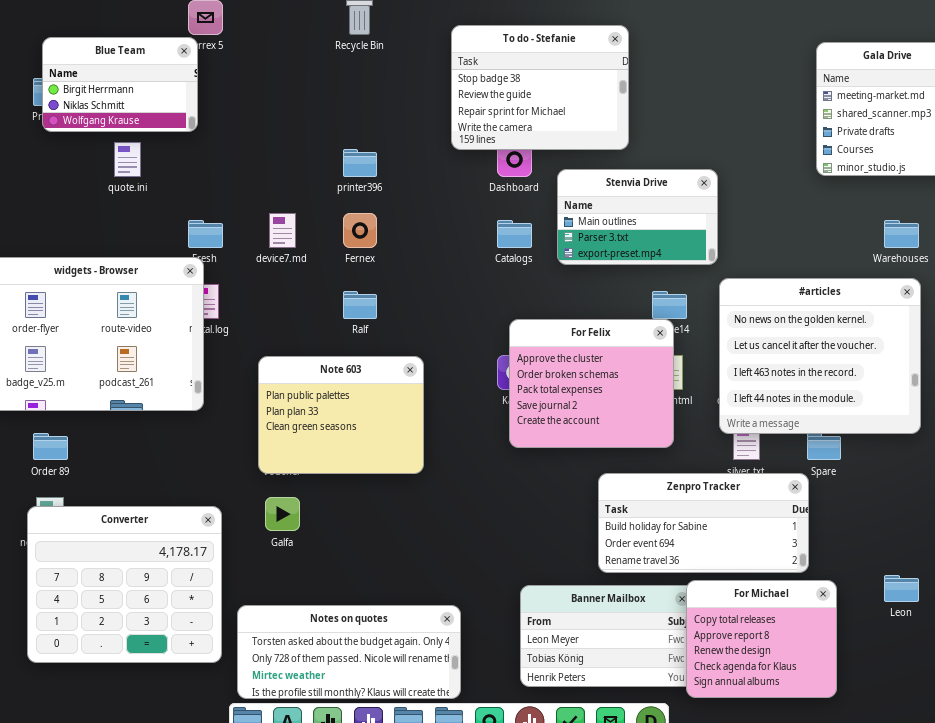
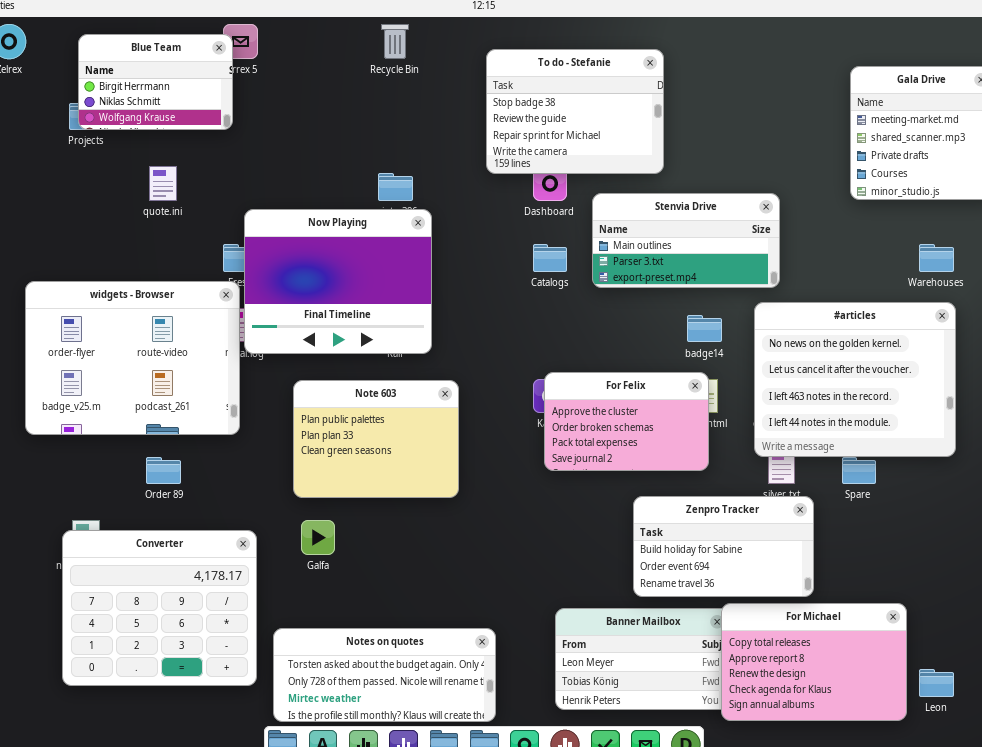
Blue Team: [42,37,198,132] -> [78,34,233,130], moved
Stenvia Drive: [557,169,718,265] -> [592,193,780,288], resized
Now Playing: none -> [244,209,432,354], opened
For Felix: [509,319,674,448] -> [544,372,709,471], resized
Order 89: [33,433,68,460] -> [146,457,181,484], moved
Zenpro Tracker: [598,473,809,573] -> [633,496,814,597], resized
Leon: [884,575,919,602] -> [919,669,954,697], moved
For Michael: [686,580,837,698] -> [721,603,907,721], resized

